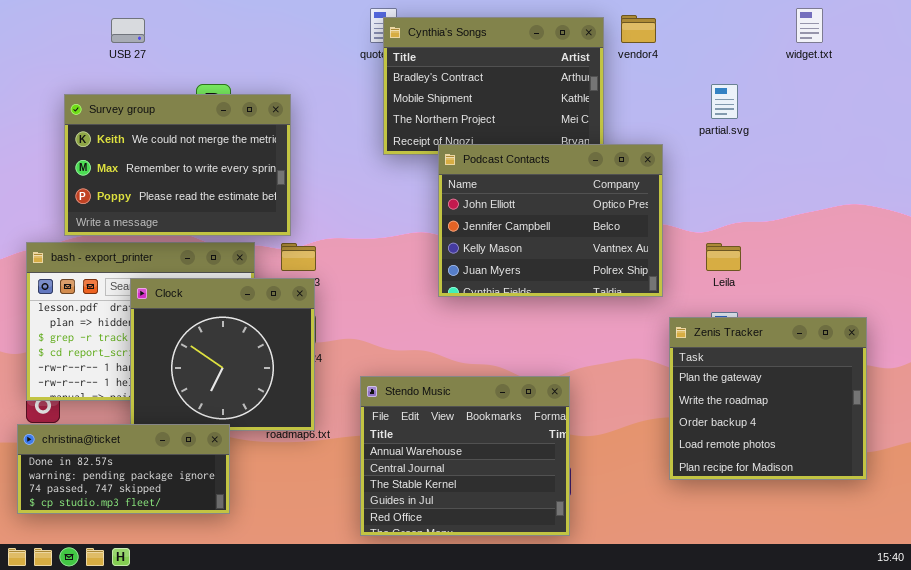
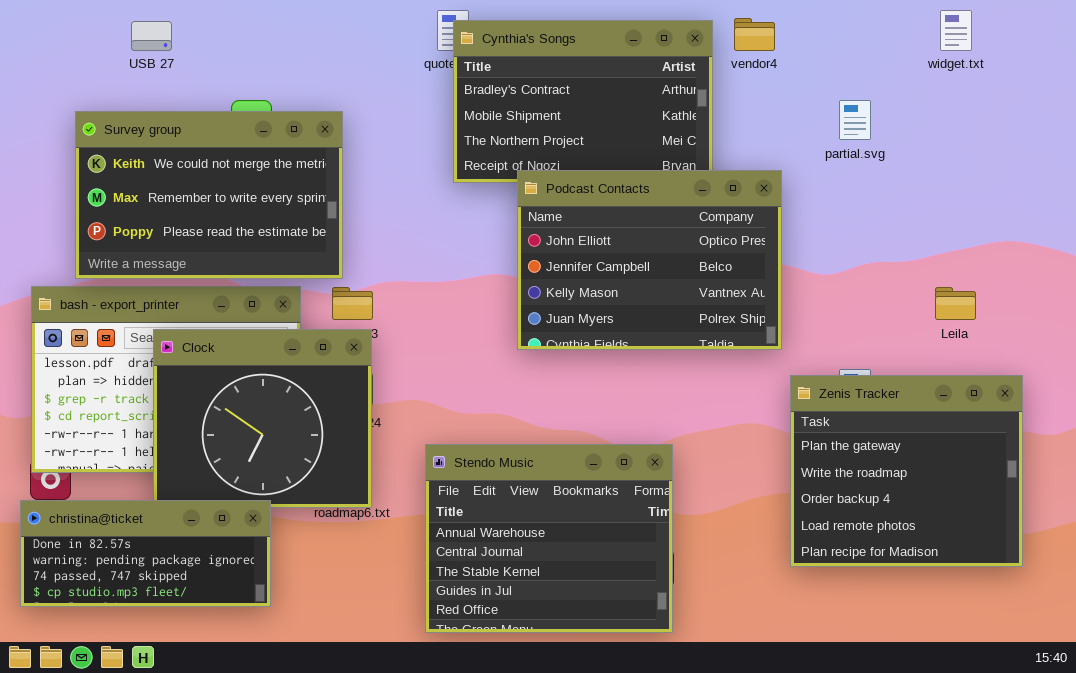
Leila: [706,243,741,271] -> [935,287,976,320], moved

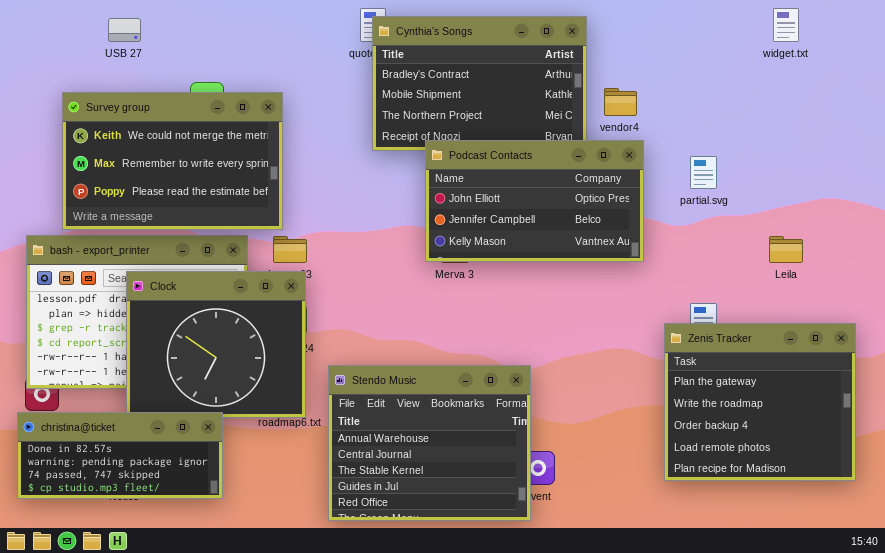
vendor4: [734,18,775,51] -> [604,88,637,116], moved
partial.svg: [839,100,871,140] -> [690,156,717,189], moved
Podcast Contacts: [517,170,782,350] -> [425,140,644,262], resized
Zenis Tracker: [790,375,1023,567] -> [664,323,856,481], moved
Stendo Music: [425,444,673,633] -> [328,365,531,521], moved

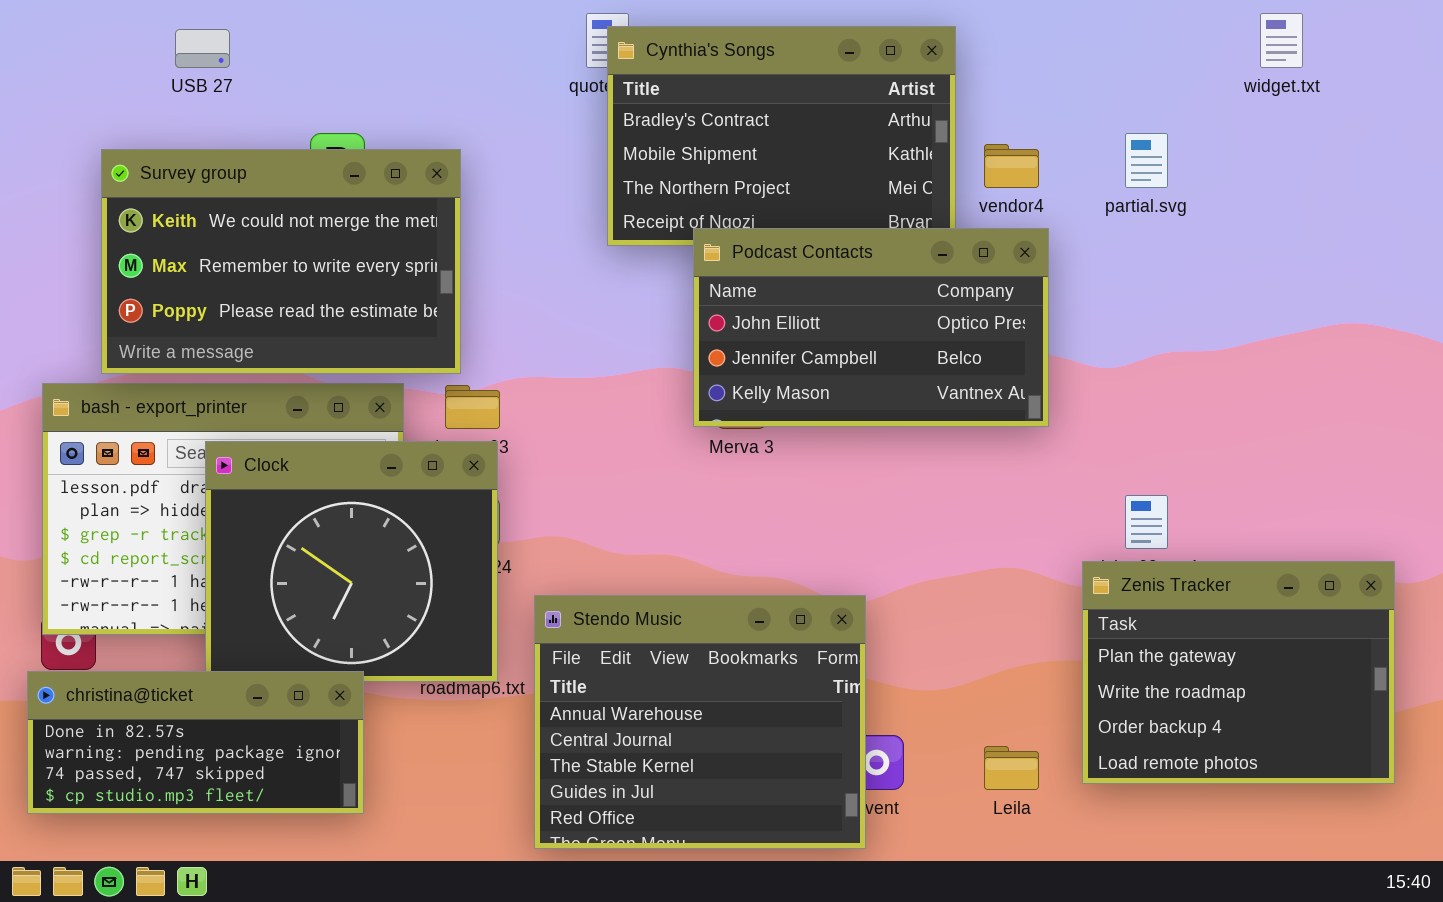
partial.svg: [690,156,717,189] -> [1125,133,1168,188], moved
Leila: [769,236,803,263] -> [984,746,1039,790], moved
Zenis Tracker: [664,323,856,481] -> [1082,561,1395,784], resized

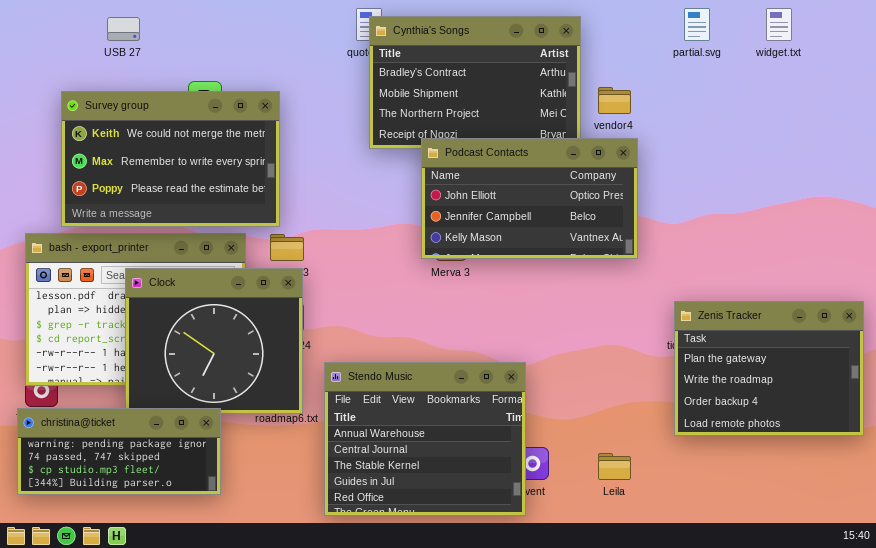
partial.svg: [1125,133,1168,188] -> [684,8,710,41], moved
Zenis Tracker: [1082,561,1395,784] -> [674,301,864,436], moved
christina@ticket: [27,671,364,814] -> [17,408,221,495], scrolled down 1 row

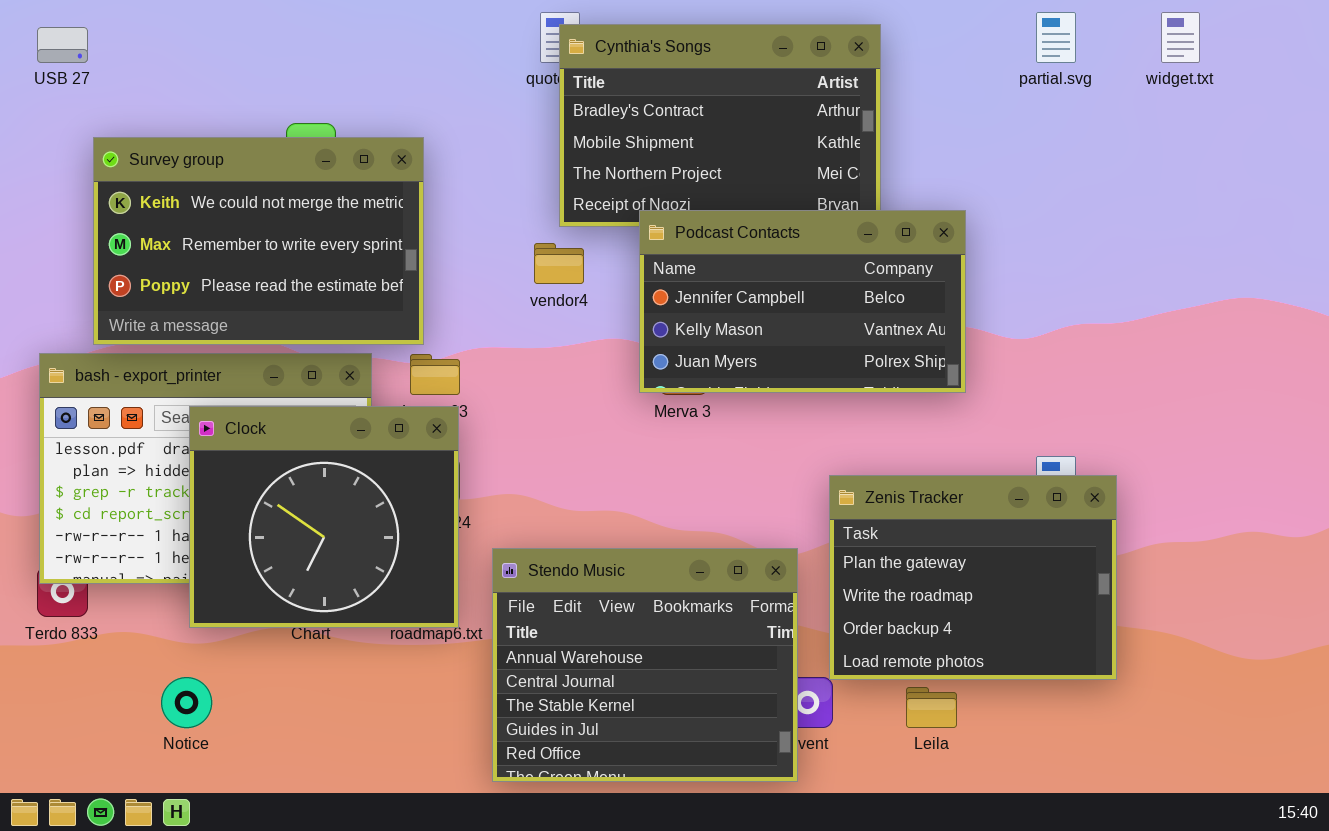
USB 27: [107,17,140,41] -> [37,27,88,63], moved
vendor4: [598,87,631,114] -> [534,243,584,284], moved
Podcast Contacts: [421,138,638,259] -> [639,210,966,393], scrolled down 1 row
Zenis Tracker: [674,301,864,436] -> [829,475,1117,680], moved
christina@ticket: [17,408,221,495] -> none, closed

